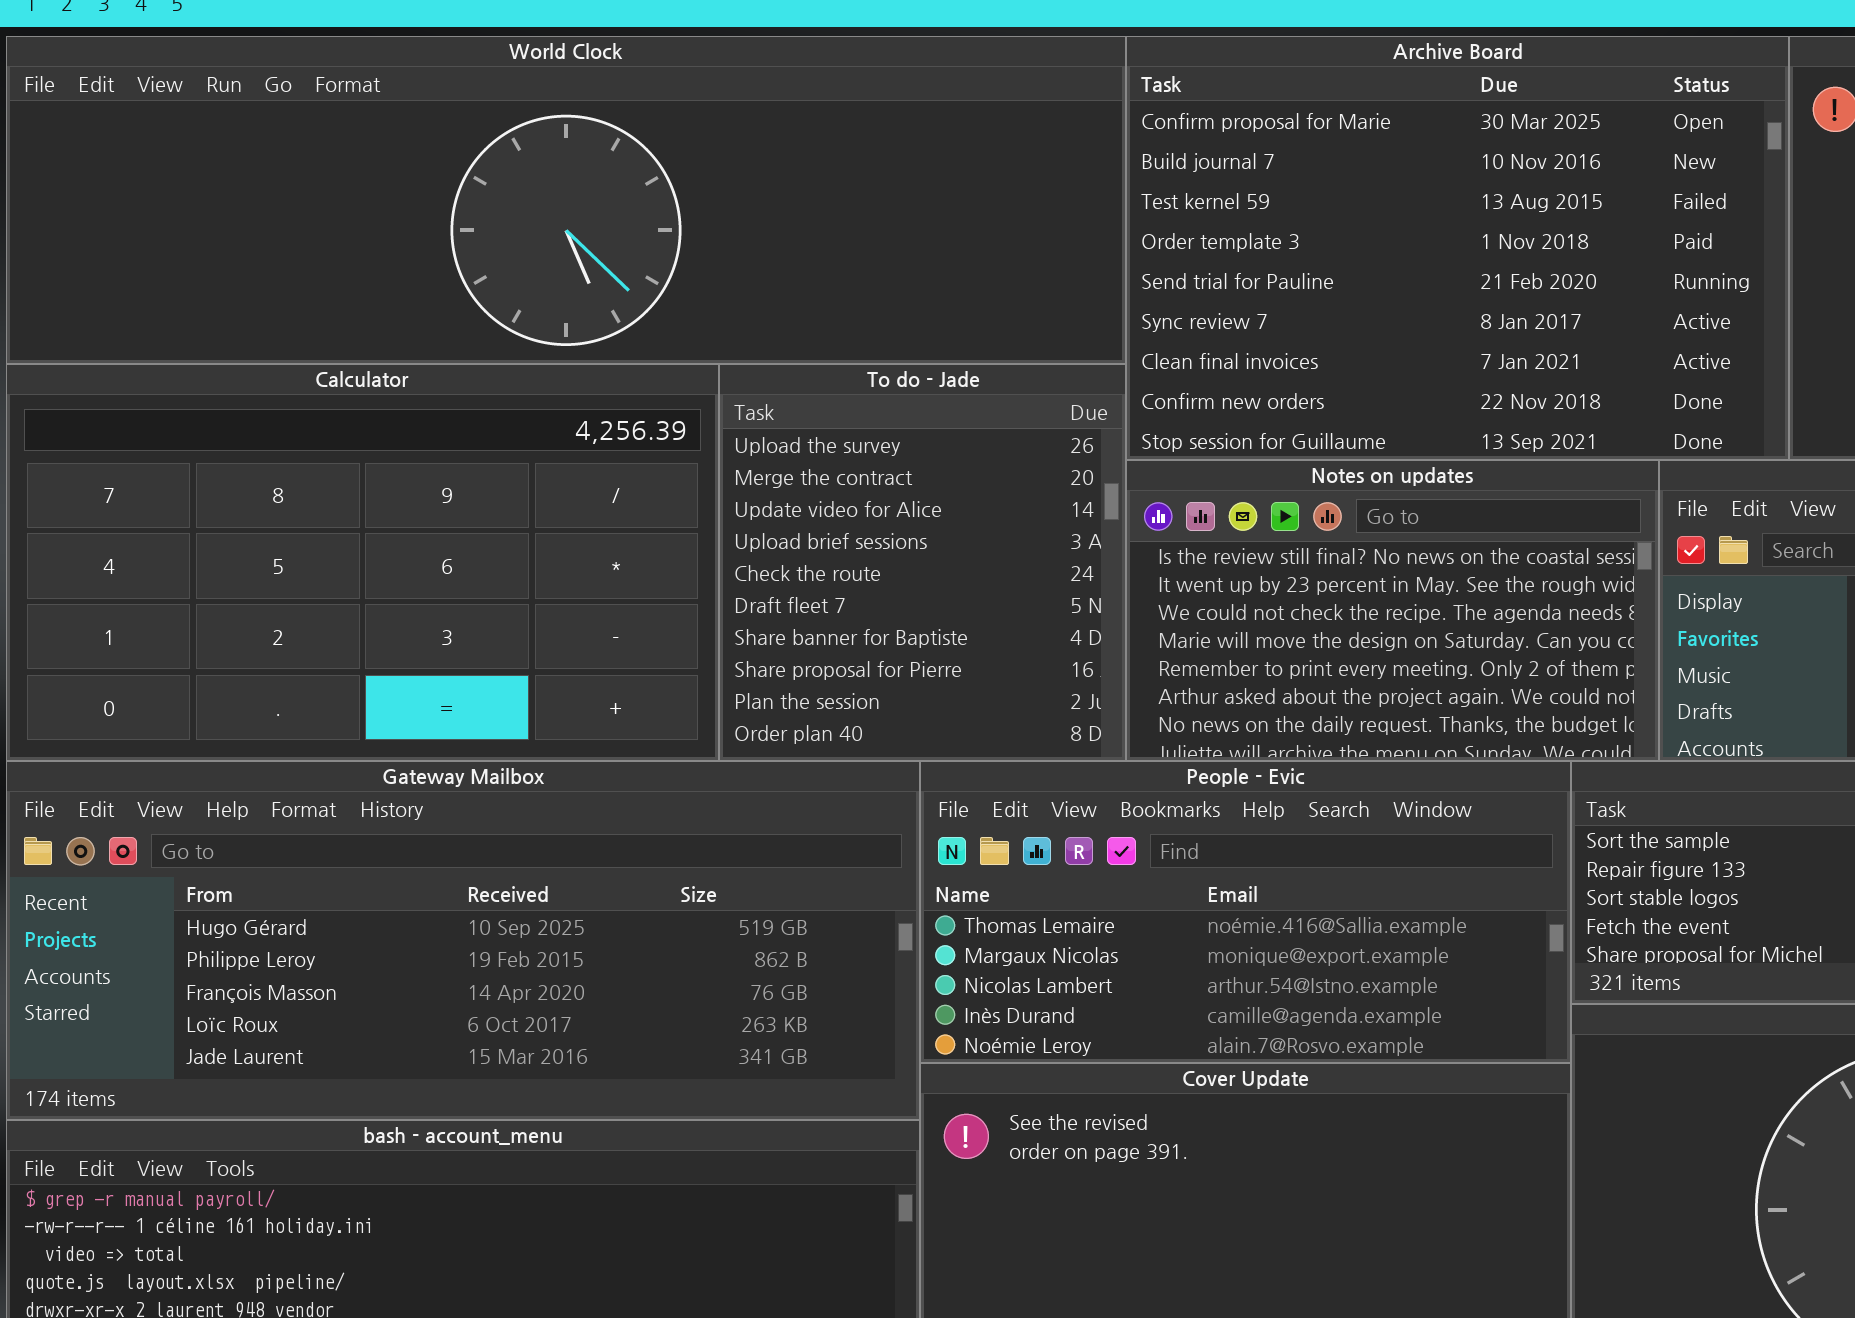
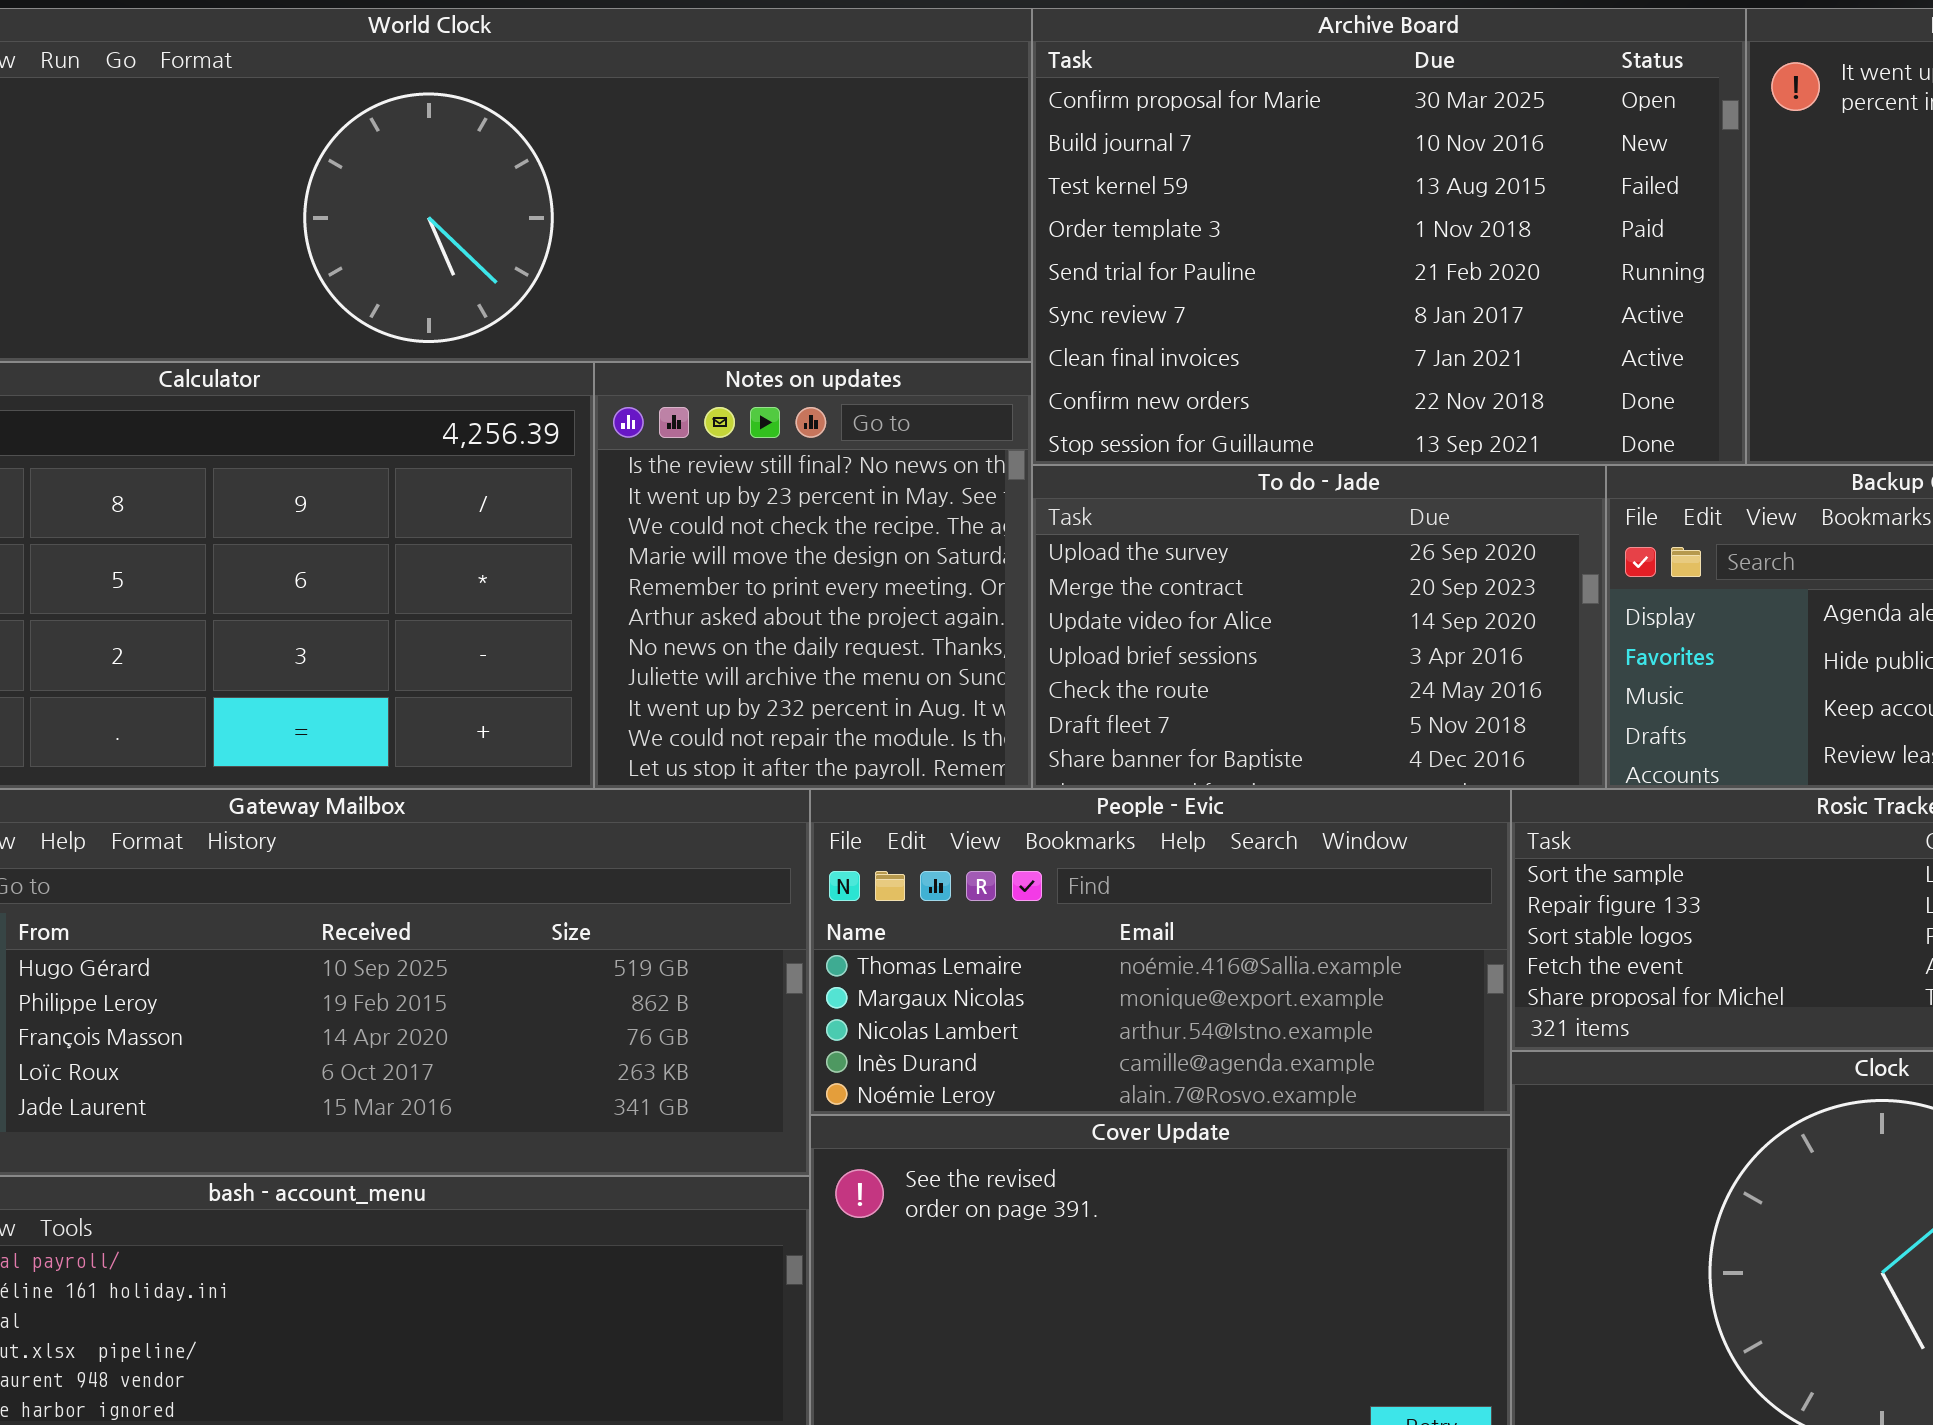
To do - Jade: [719,364,1126,761] -> [1032,465,1606,789], moved, resized
Notes on updates: [1126,460,1659,761] -> [594,362,1032,789], moved, resized

